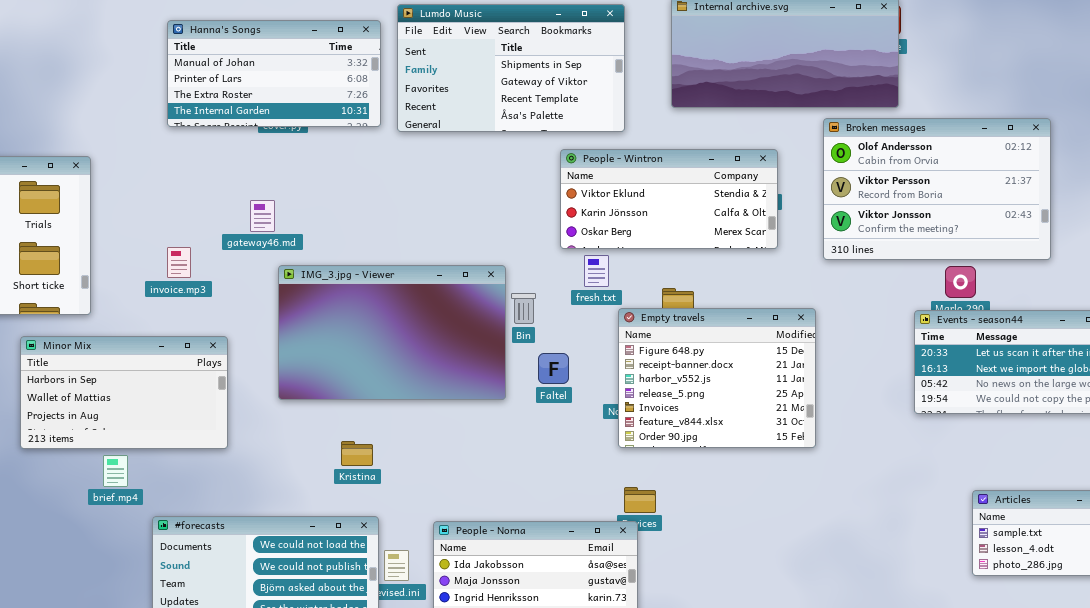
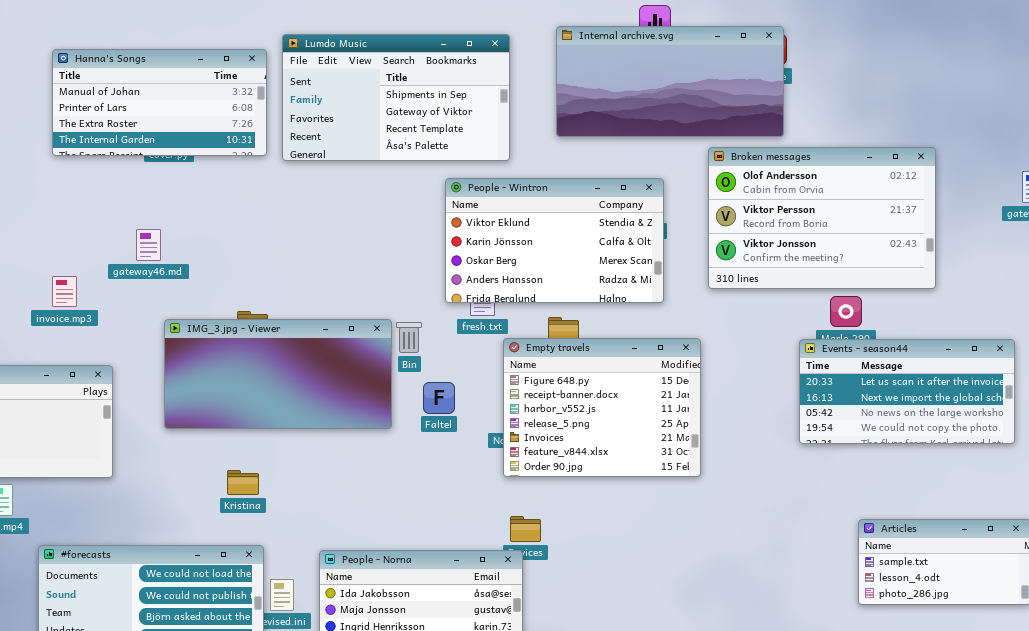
People - Wintron: [560,149,778,249] -> [445,178,664,303], resized
IMG_3.jpg - Viewer: [278,265,506,400] -> [164,319,392,429], resized

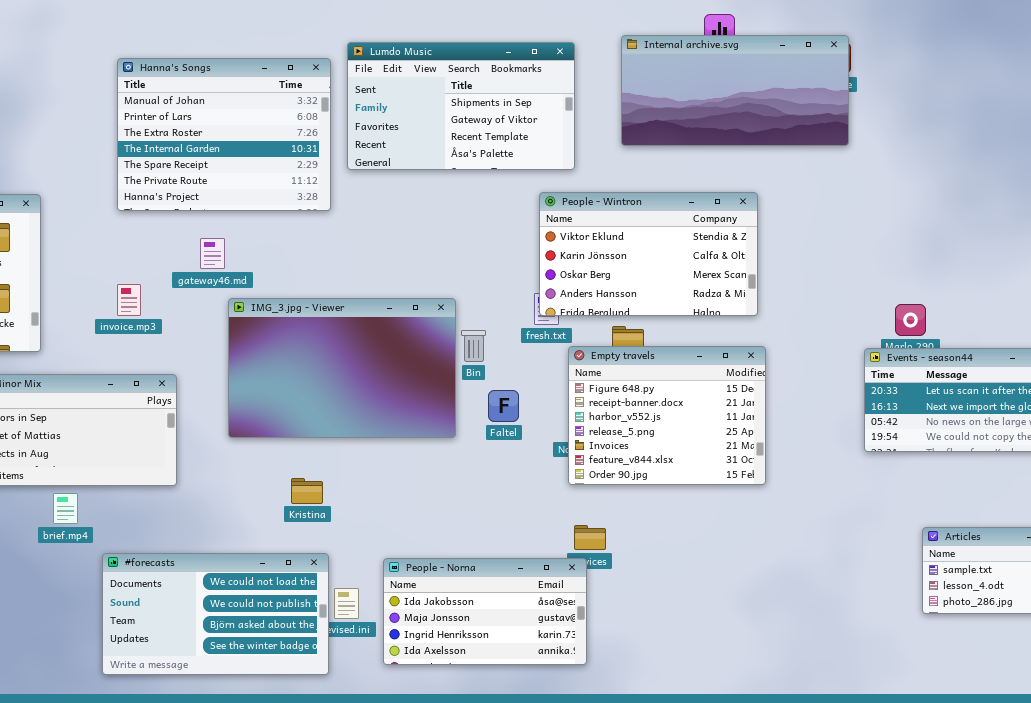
Hanna's Songs: [52,49,267,156] -> [117,58,331,211], resized
Broken messages: [708,147,936,289] -> none, closed
People - Wintron: [445,178,664,303] -> [539,192,758,316], moved
IMG_3.jpg - Viewer: [164,319,392,429] -> [228,298,456,438], resized

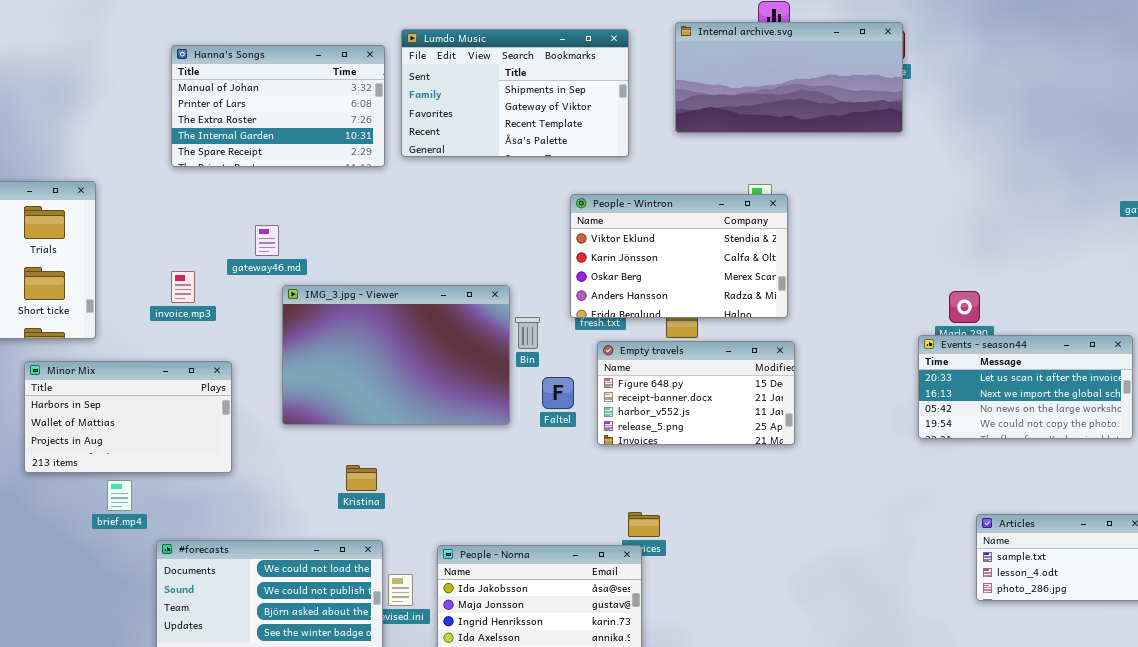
Hanna's Songs: [117,58,331,211] -> [171,45,385,167], resized
People - Wintron: [539,192,758,316] -> [570,194,788,318], moved
Empty travels: [568,346,766,485] -> [597,341,795,445], moved, resized

